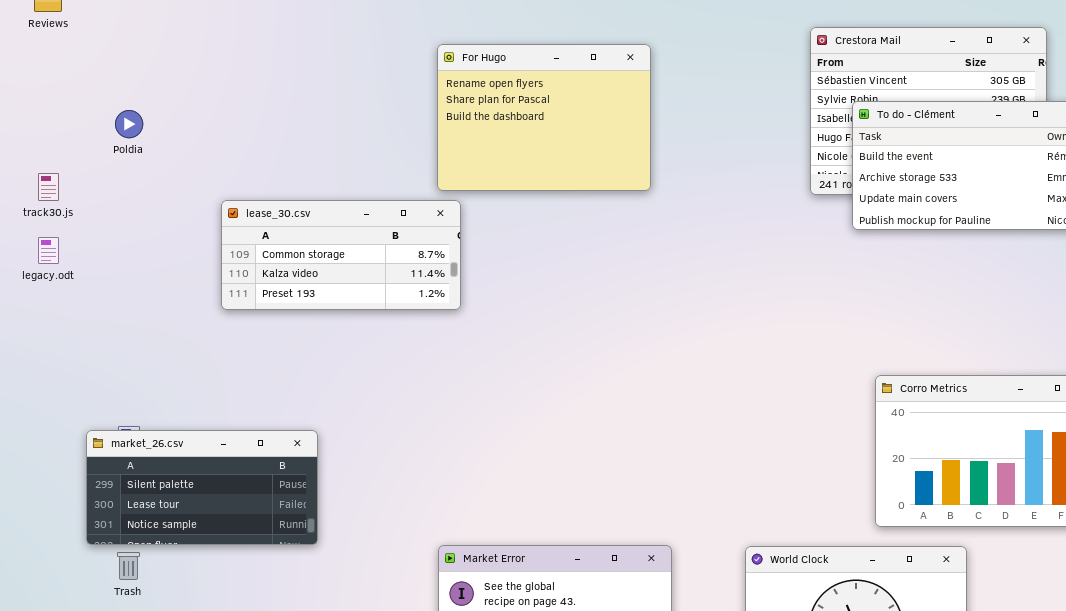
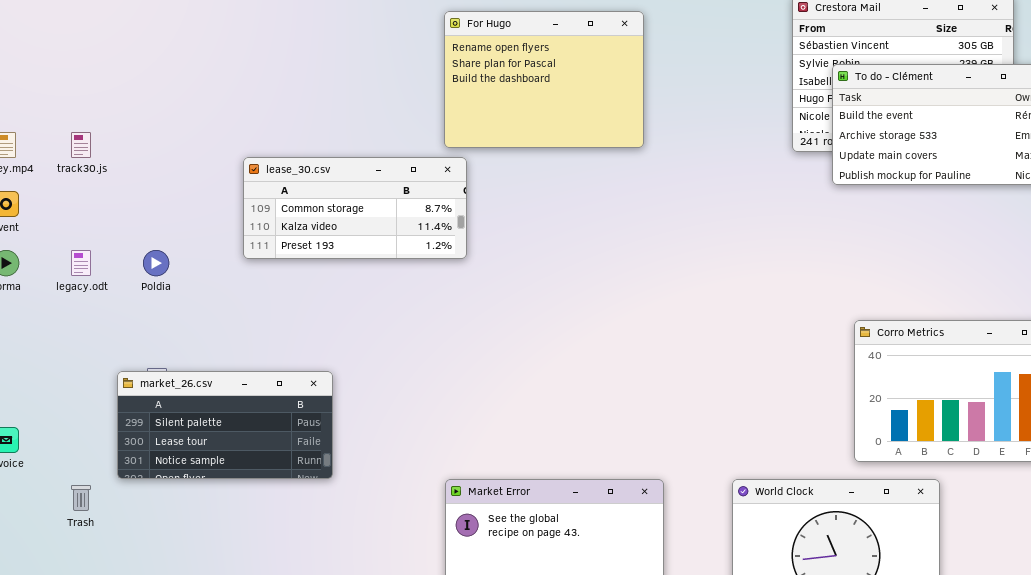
Poldia: [115,110,143,138] -> [143,250,169,276], moved
legacy.odt: [38,237,59,264] -> [71,250,91,276], moved
Trash: [117,552,140,580] -> [71,485,91,511], moved

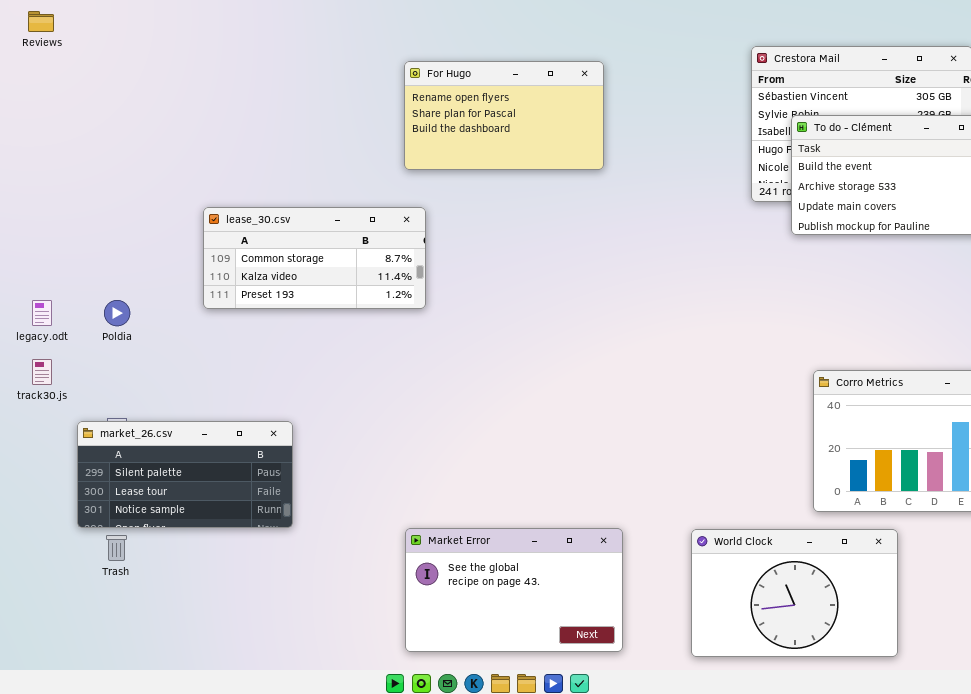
For Hugo: [444,11,644,148] -> [404,61,604,170], resized
track30.js: [71,132,91,158] -> [32,359,52,385], moved
Trash: [71,485,91,511] -> [106,535,127,561], moved

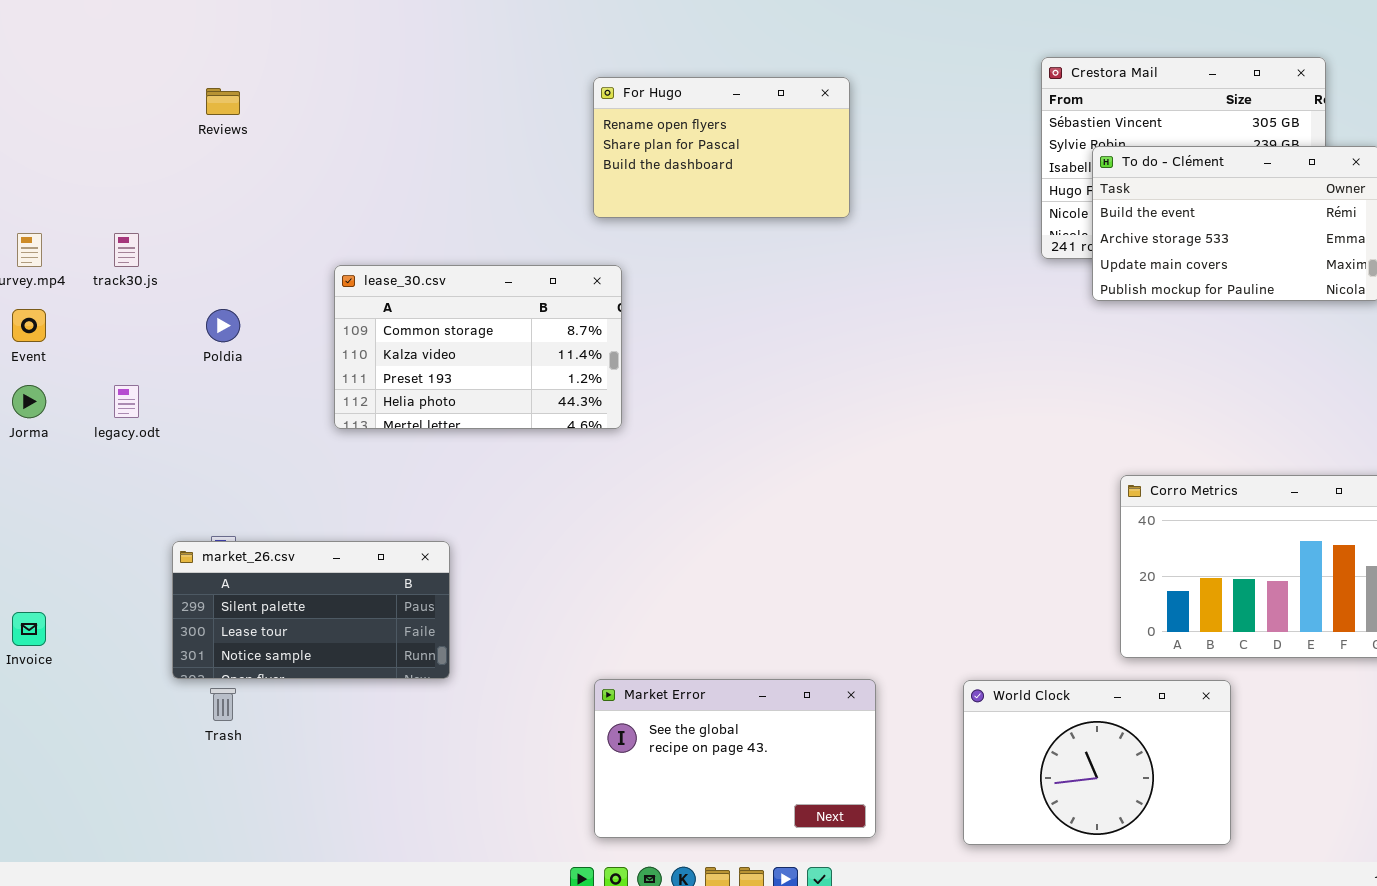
Reviews: [28,11,54,32] -> [206,88,240,115], moved
lease_30.csv: [203,207,426,309] -> [334,265,622,429], resized
Poldia: [104,300,130,326] -> [206,309,240,342], moved
track30.js: [32,359,52,385] -> [114,233,139,267], moved

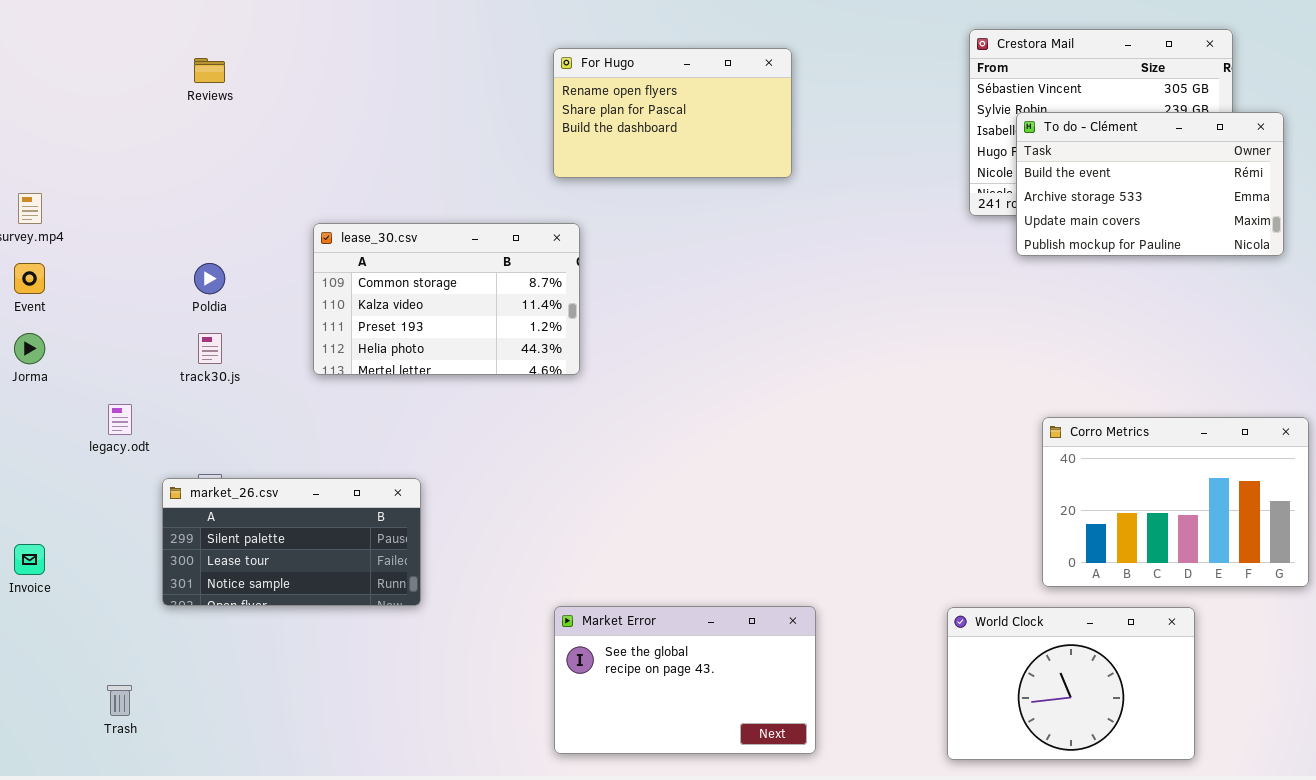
track30.js: [114,233,139,267] -> [198,333,222,364], moved
legacy.odt: [114,385,139,418] -> [108,404,132,435], moved
World Clock: [963,680,1231,845] -> [947,607,1195,760], moved
Trash: [210,688,236,721] -> [107,685,132,716], moved

